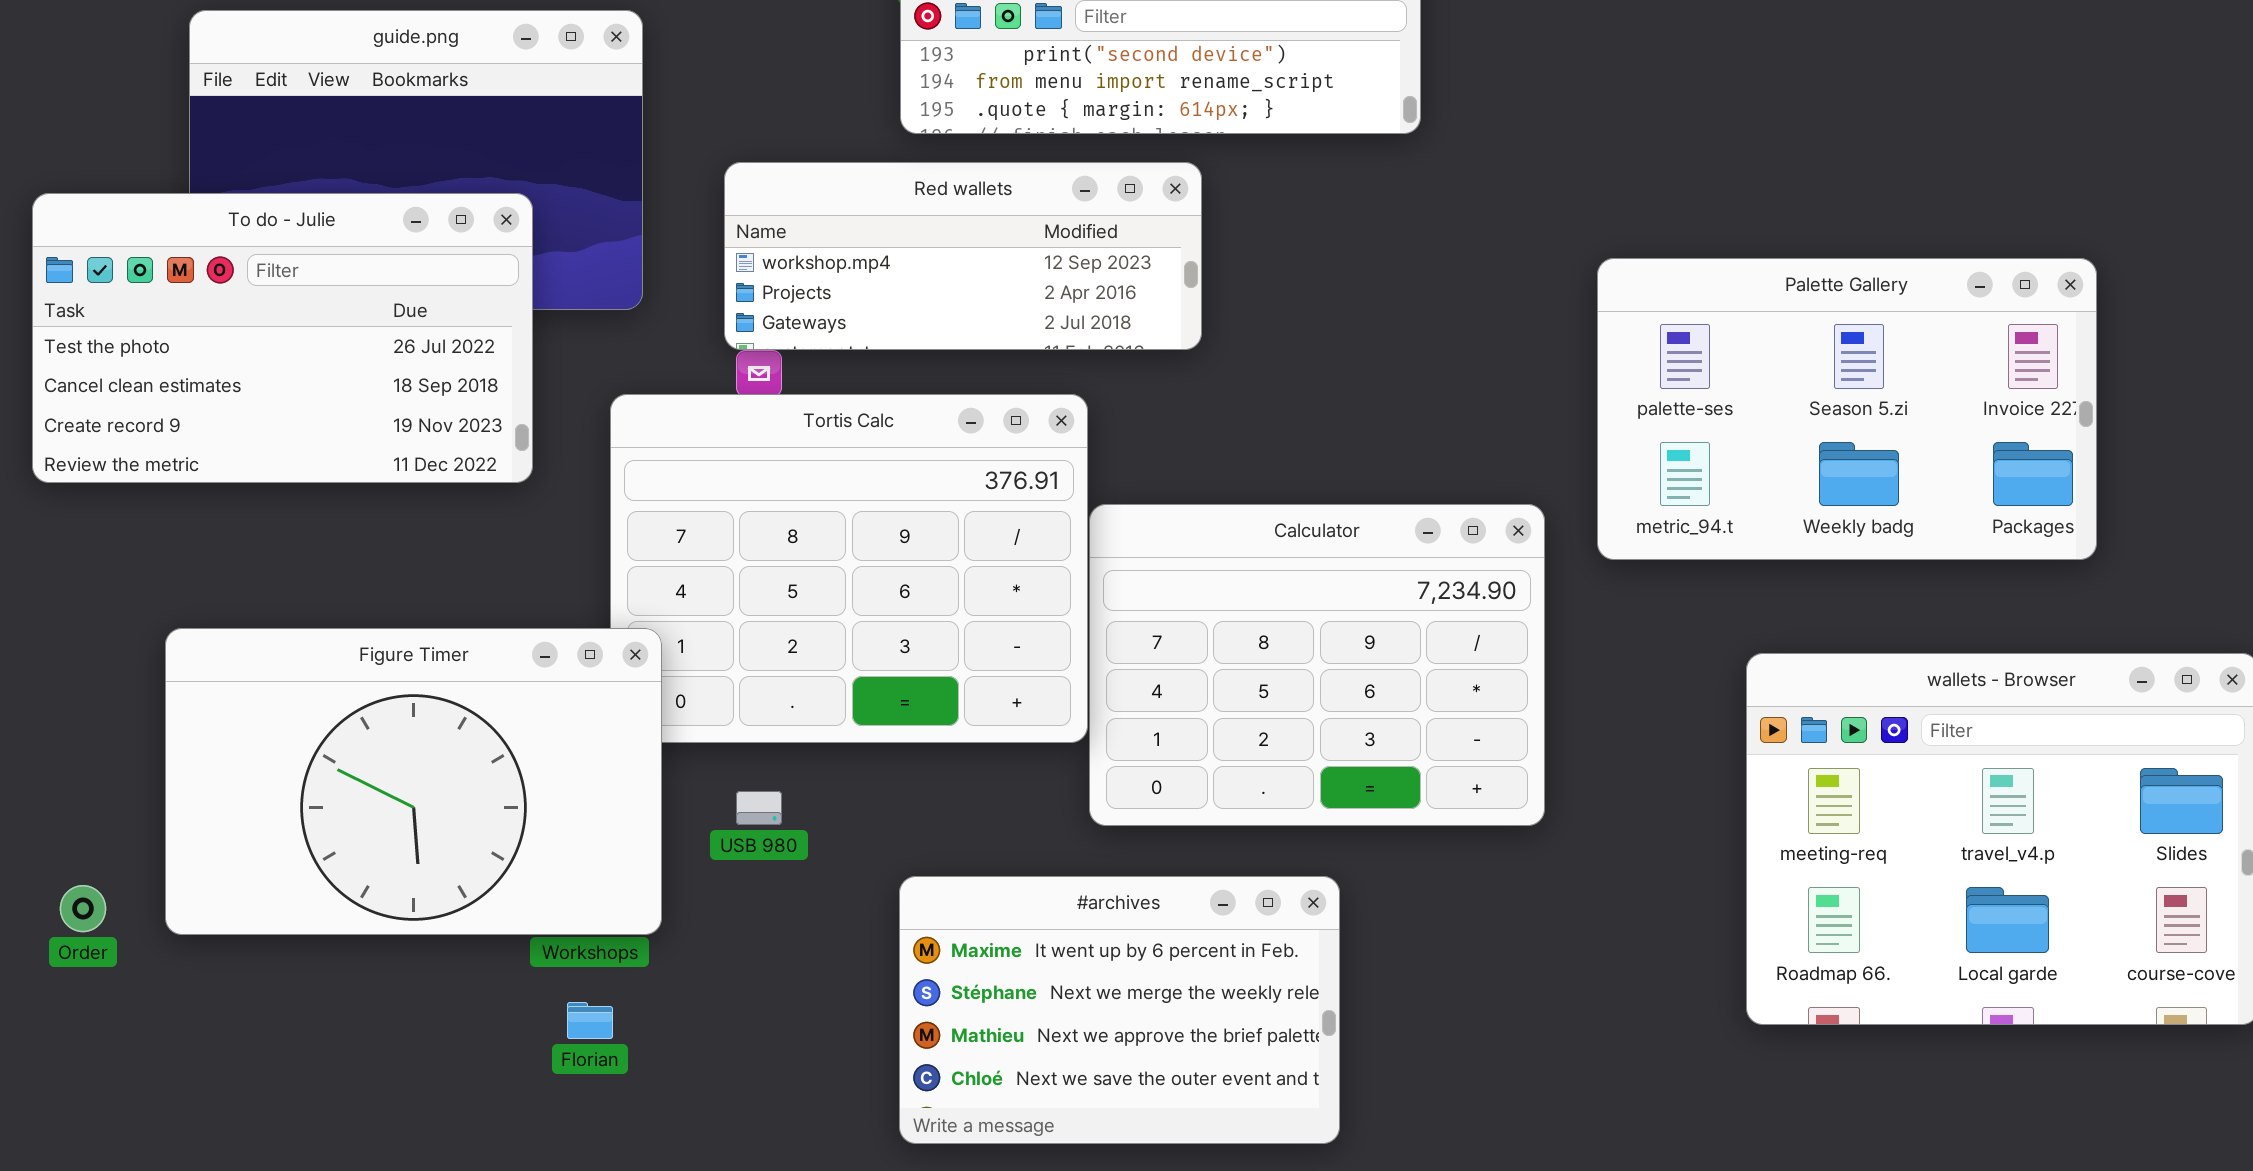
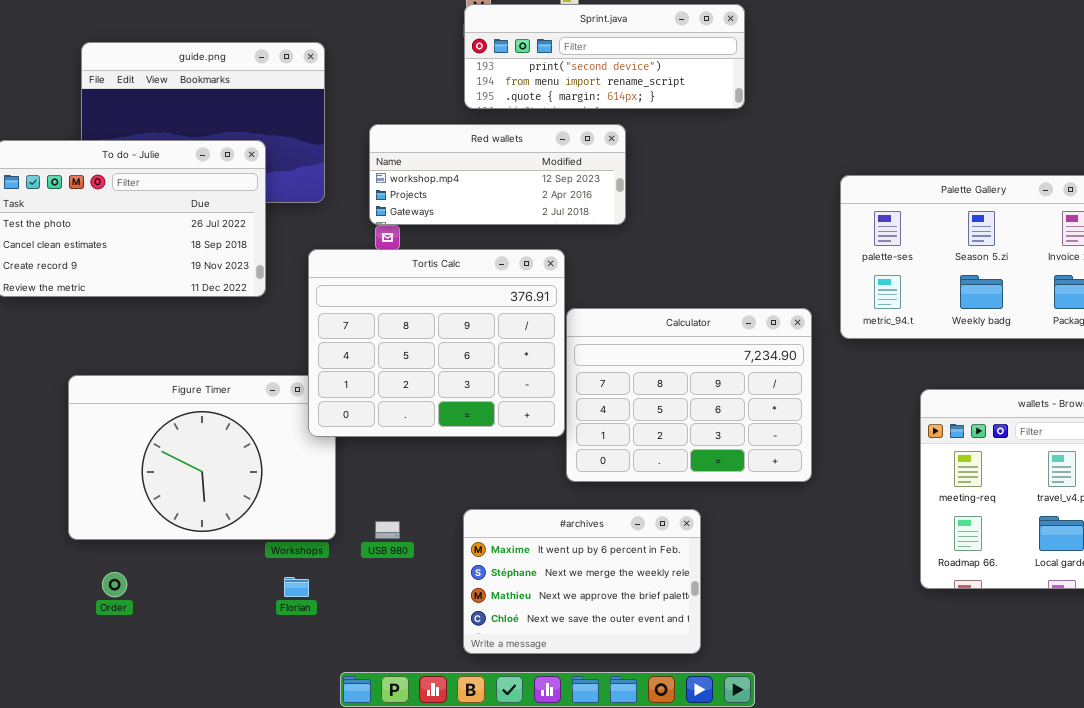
Tortis Calc: [610,394,1088,743] -> [308,249,565,437], raised
USB 980: [736,791,782,825] -> [375,521,400,539], moved
Order: [60,885,106,932] -> [102,572,127,597], moved

